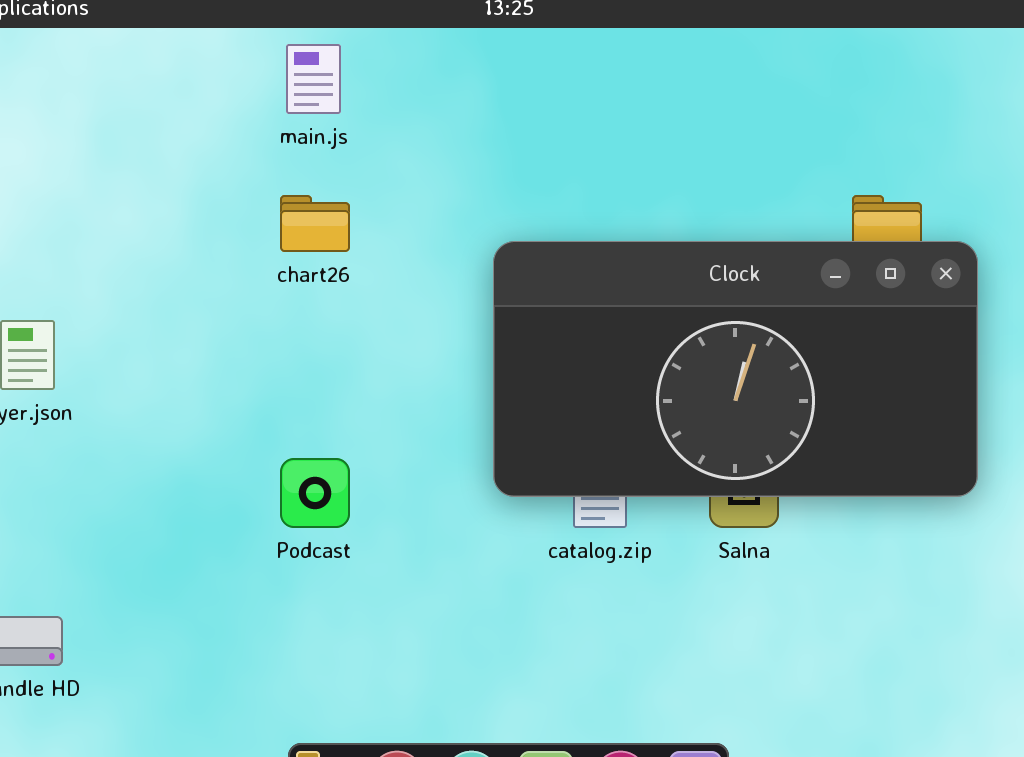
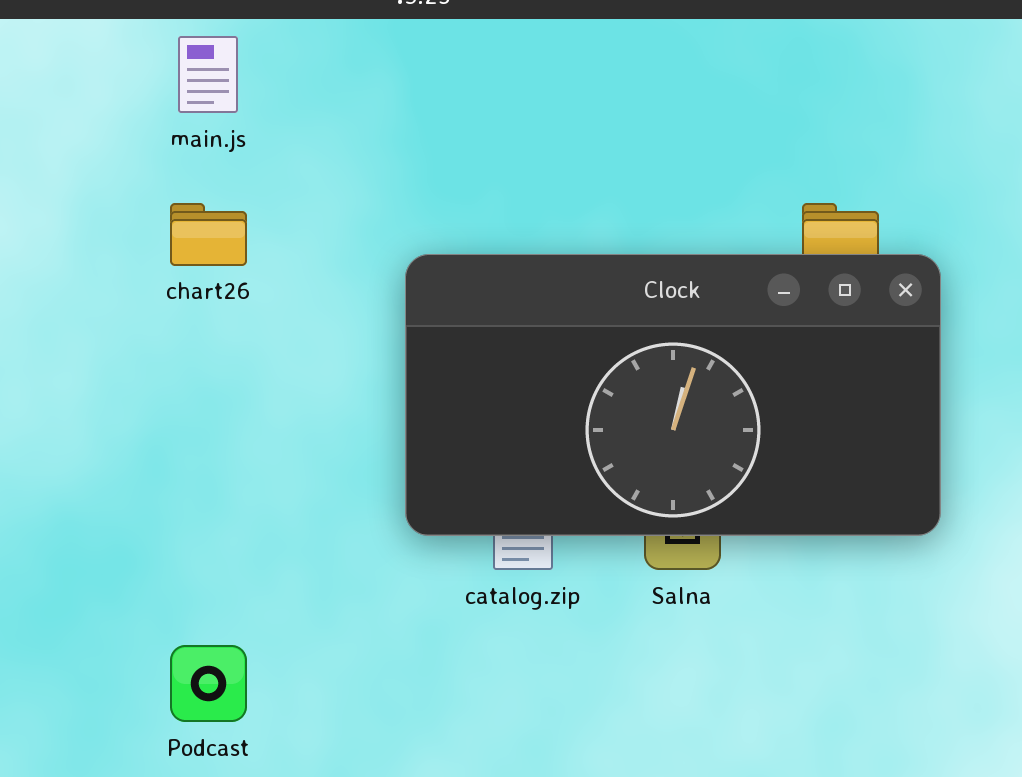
Podcast: [280,458,350,528] -> [170,645,247,722], moved

